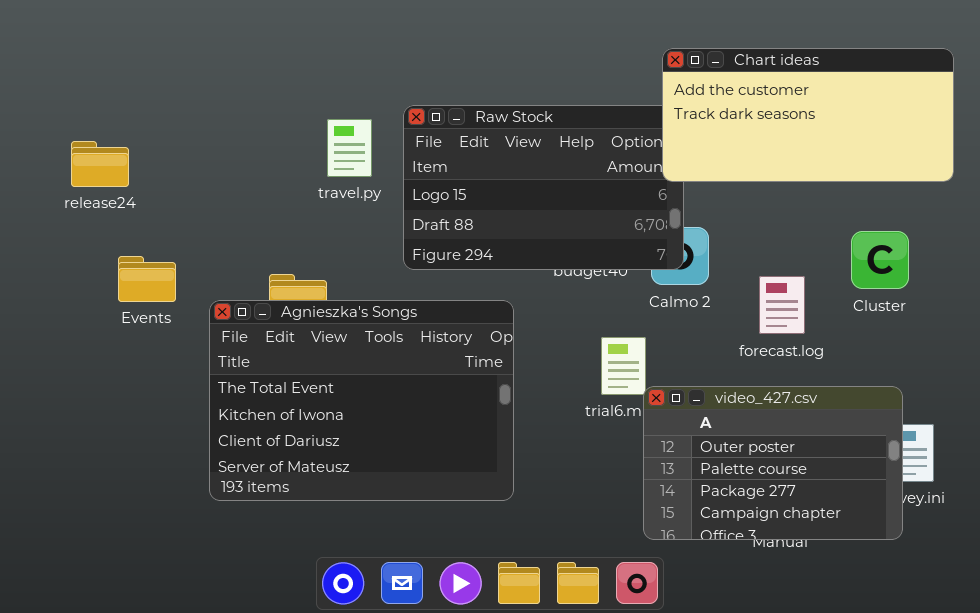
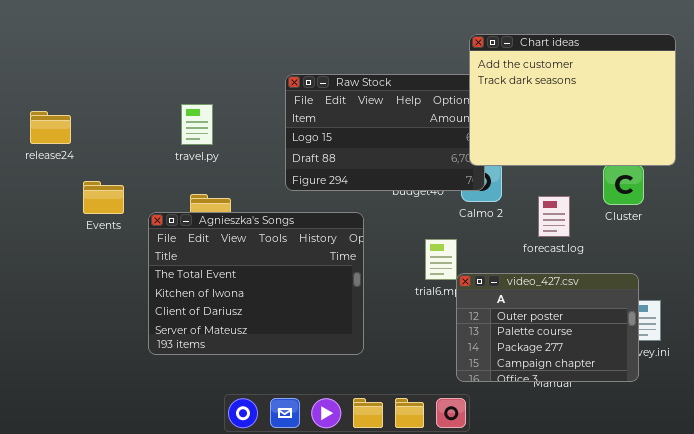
Chart ideas: [662,48,954,182] -> [469,34,676,166], resized
travel.py: [327,119,372,177] -> [181,104,213,145], moved
release24: [71,141,129,187] -> [30,111,71,144], moved

